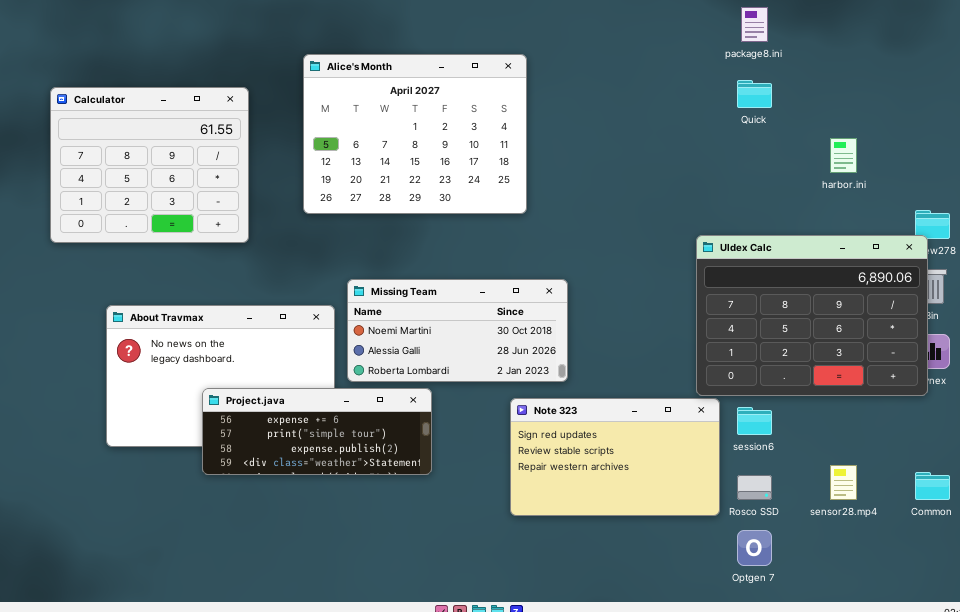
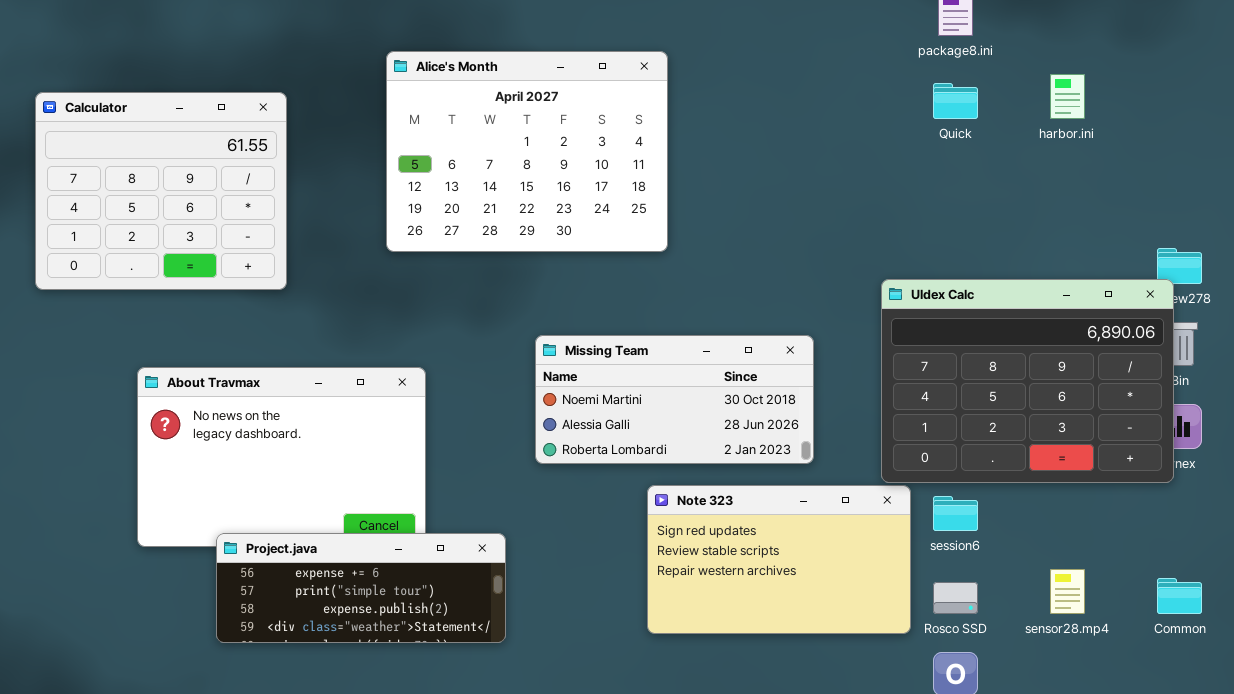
Calculator: [50,87,249,243] -> [35,92,287,290], moved
harbor.ini: [830,138,857,173] -> [1050,74,1085,119], moved
Missing Team: [347,279,568,382] -> [535,335,814,464], moved
Project.java: [202,388,432,475] -> [216,533,506,643], moved

